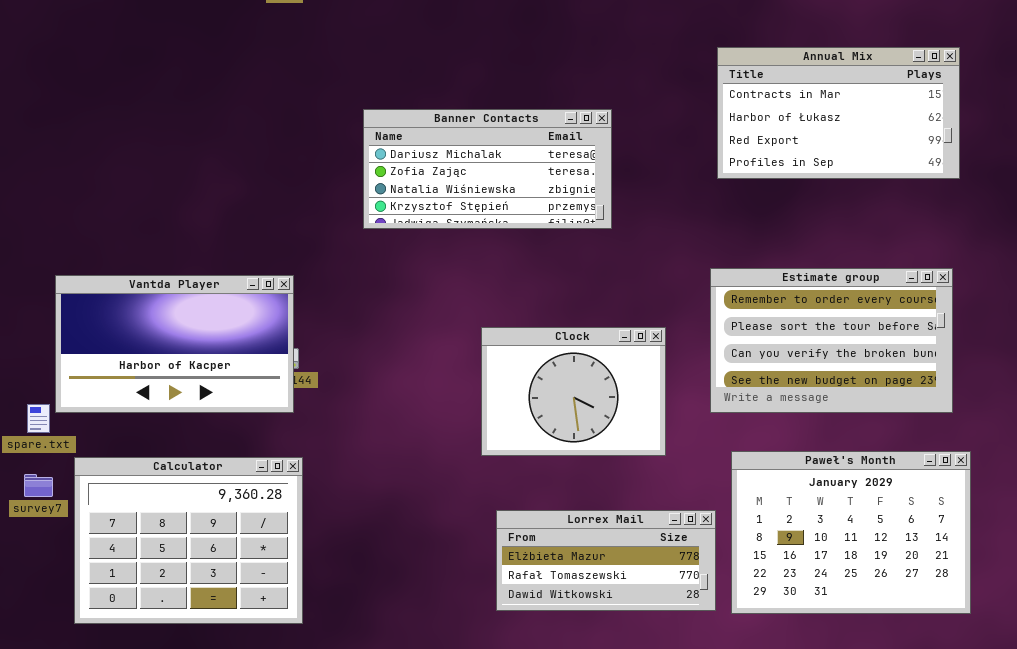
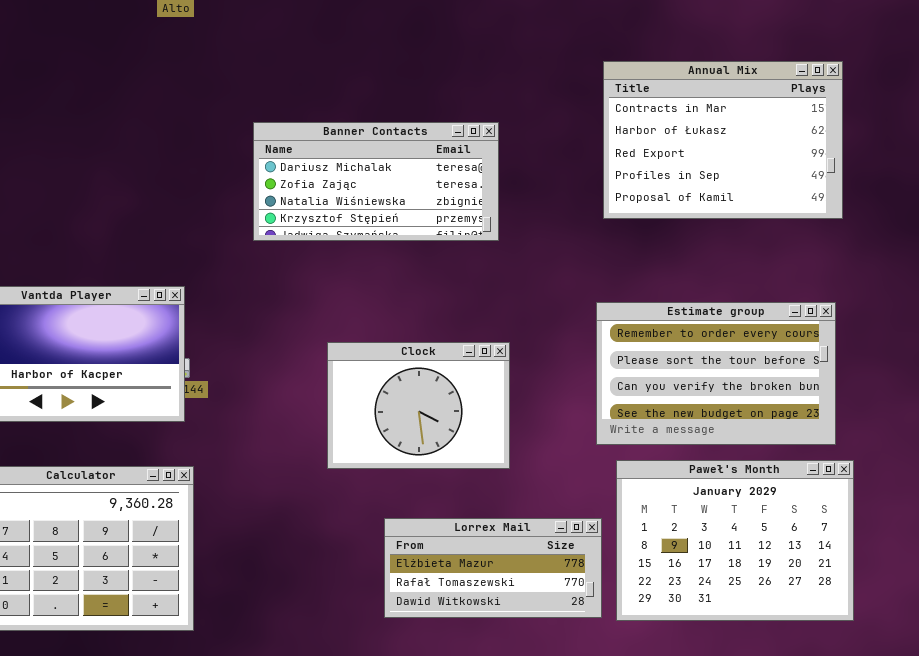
Annual Mix: [717,47,960,179] -> [603,61,843,219], resized
Estimate group: [710,268,953,413] -> [596,302,836,445], moved
Clock: [481,327,666,456] -> [327,342,510,469], moved

